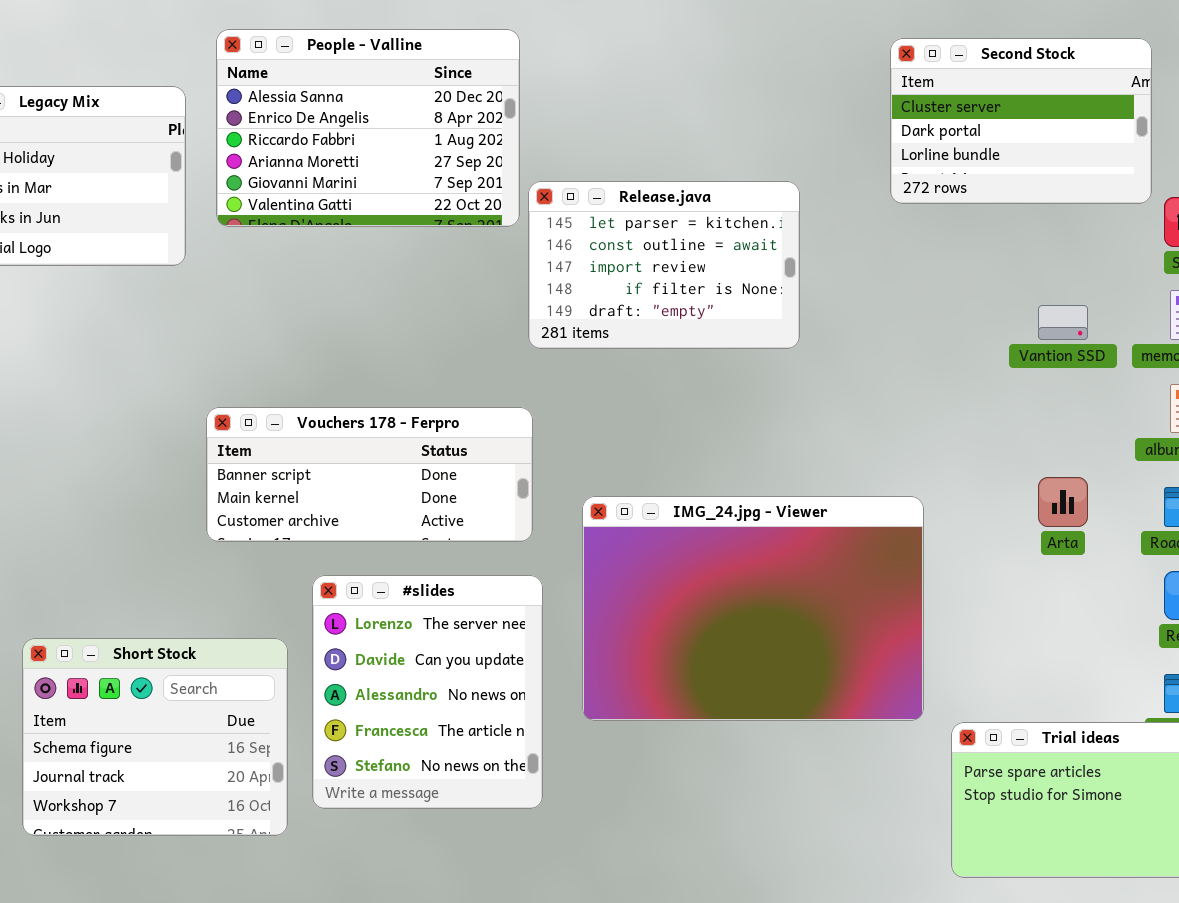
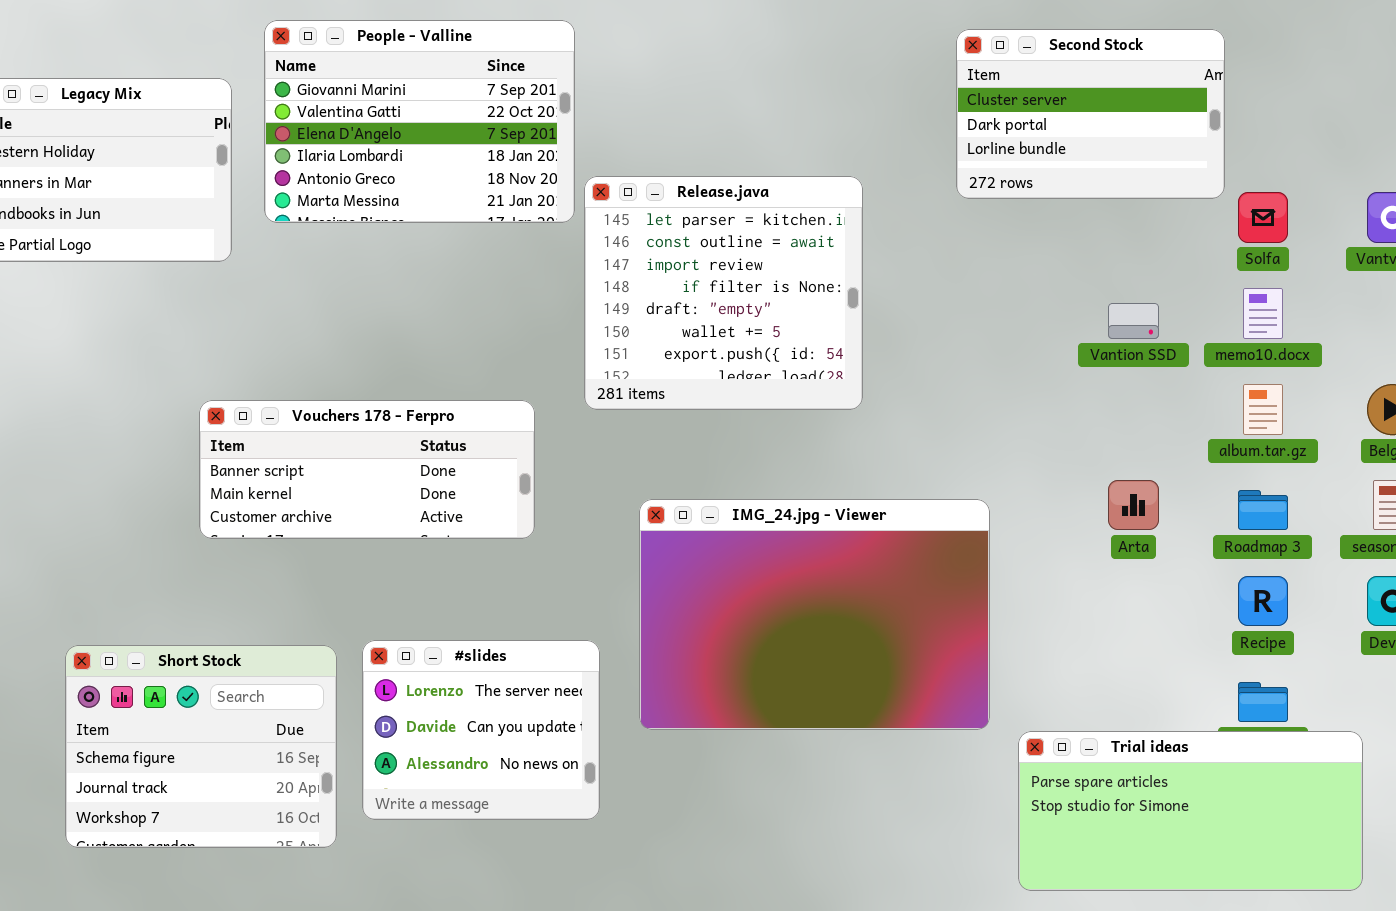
People - Valline: [216,29,520,227] -> [264,20,575,223], scrolled down 4 rows
Release.java: [528,181,800,349] -> [584,176,863,410], resized
Vouchers 178 - Ferpro: [206,407,533,542] -> [199,400,535,539], moved
#slides: [312,575,543,809] -> [362,640,600,820], resized

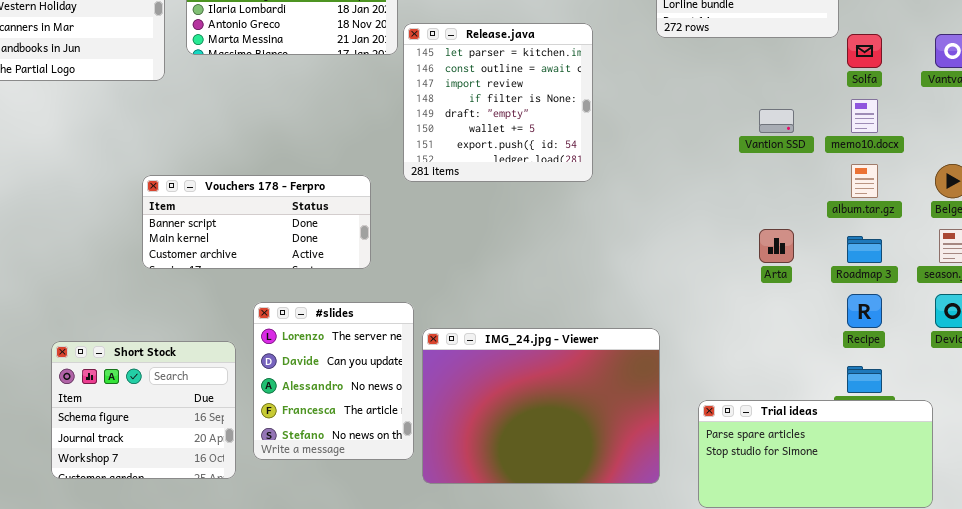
IMG_24.jpg - Viewer: [639,499,990,730] -> [422,328,660,484], moved
#slides: [362,640,600,820] -> [253,302,414,460], resized

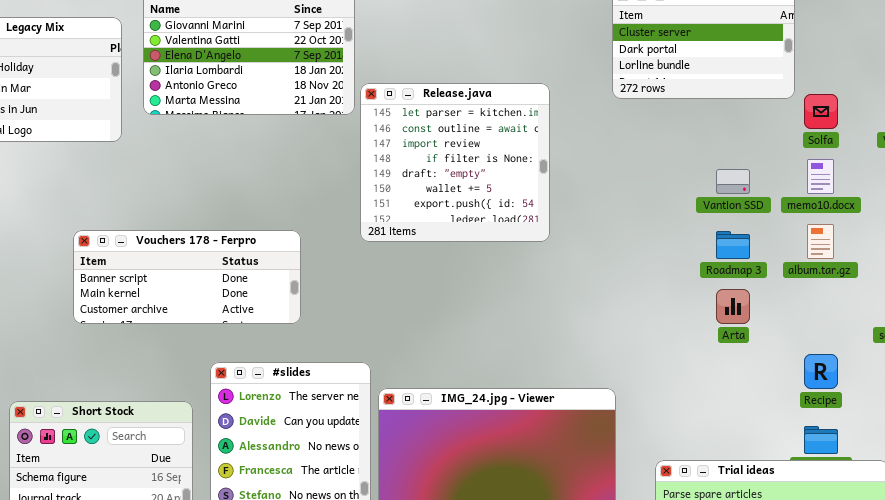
Vouchers 178 - Ferpro: [142,175,371,269] -> [73,230,301,324], moved
Roadmap 3: [847,236,882,263] -> [716,231,750,259], moved

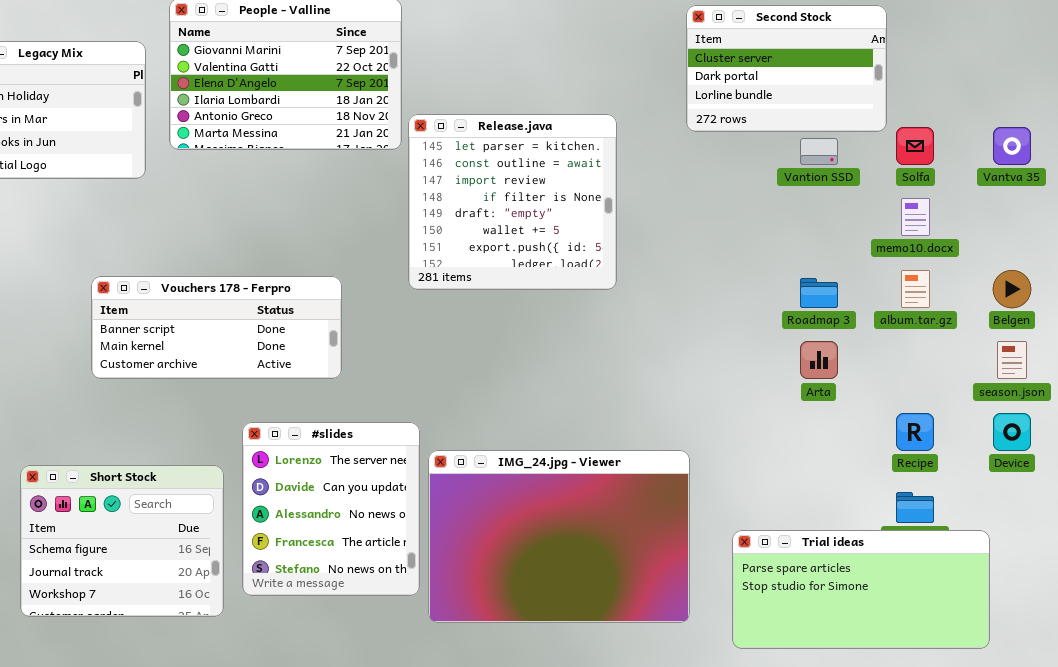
Vantion SSD: [716,169,750,194] -> [800,138,838,165], moved

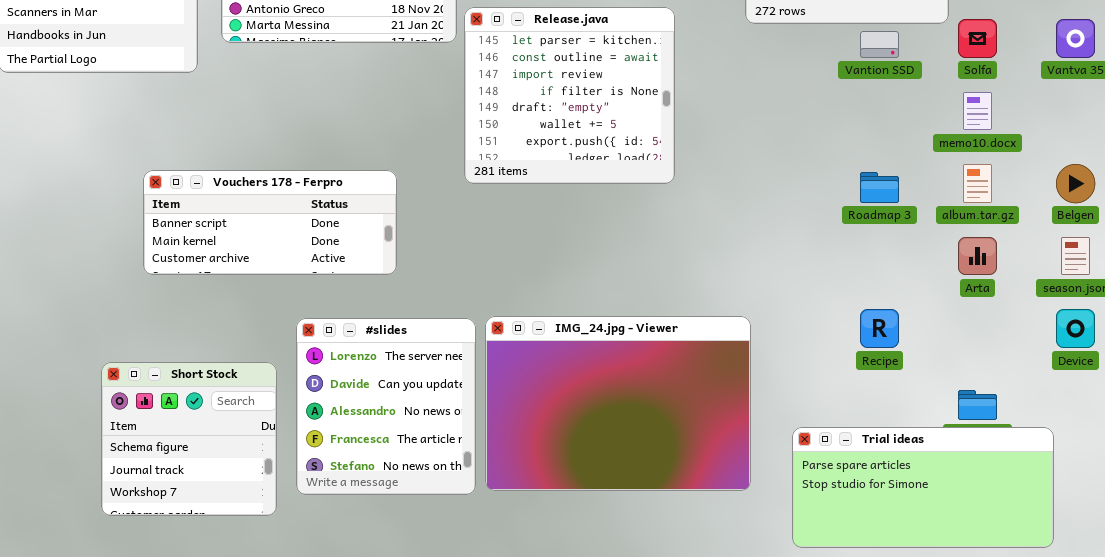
Arta: [800,341,838,379] -> [958,237,997,275], moved
Recipe: [896,413,934,451] -> [860,309,899,348], moved
IMG_24.jpg - Viewer: [428,450,690,623] -> [485,316,751,491], moved
Short Stock: [20,465,224,617] -> [101,362,277,516], resized

